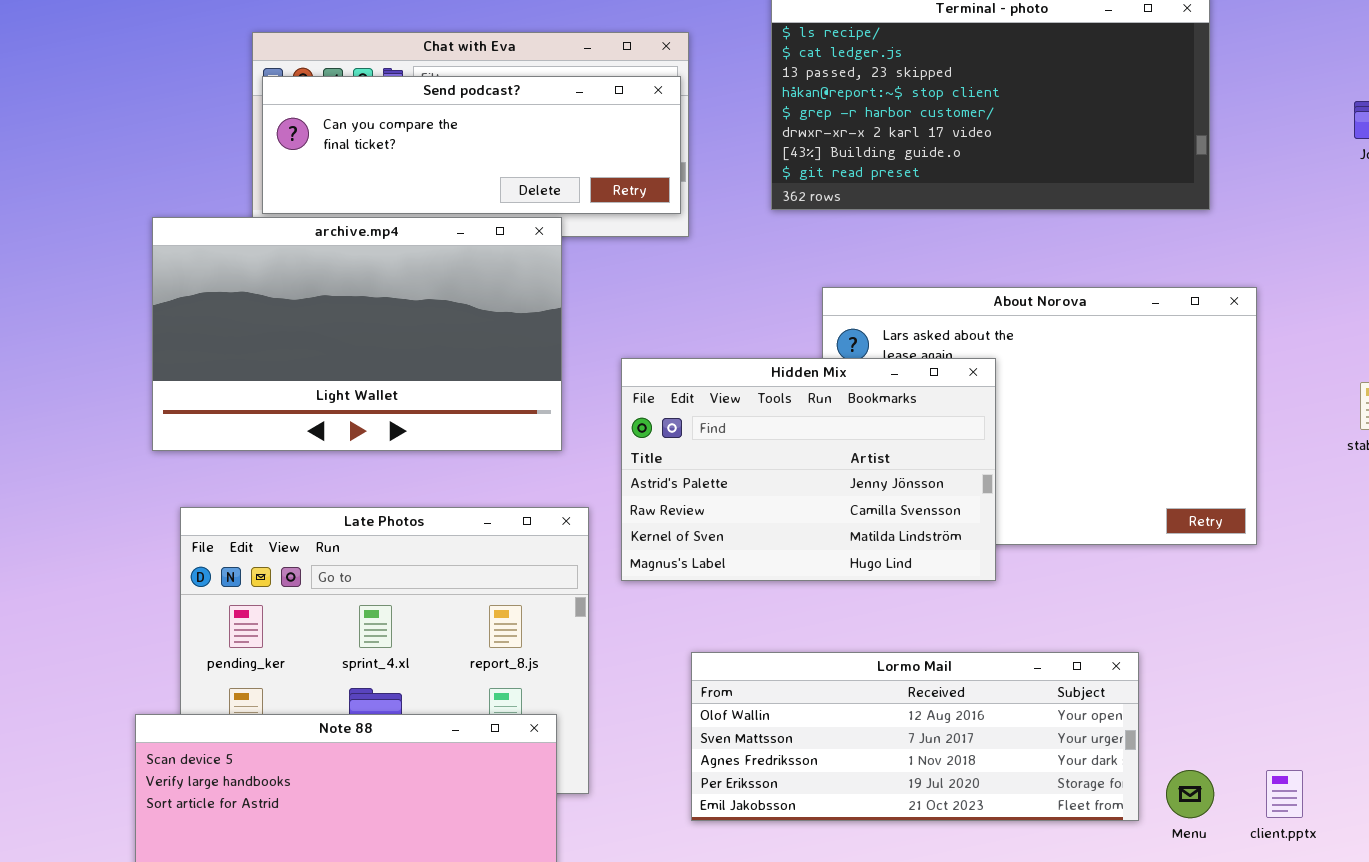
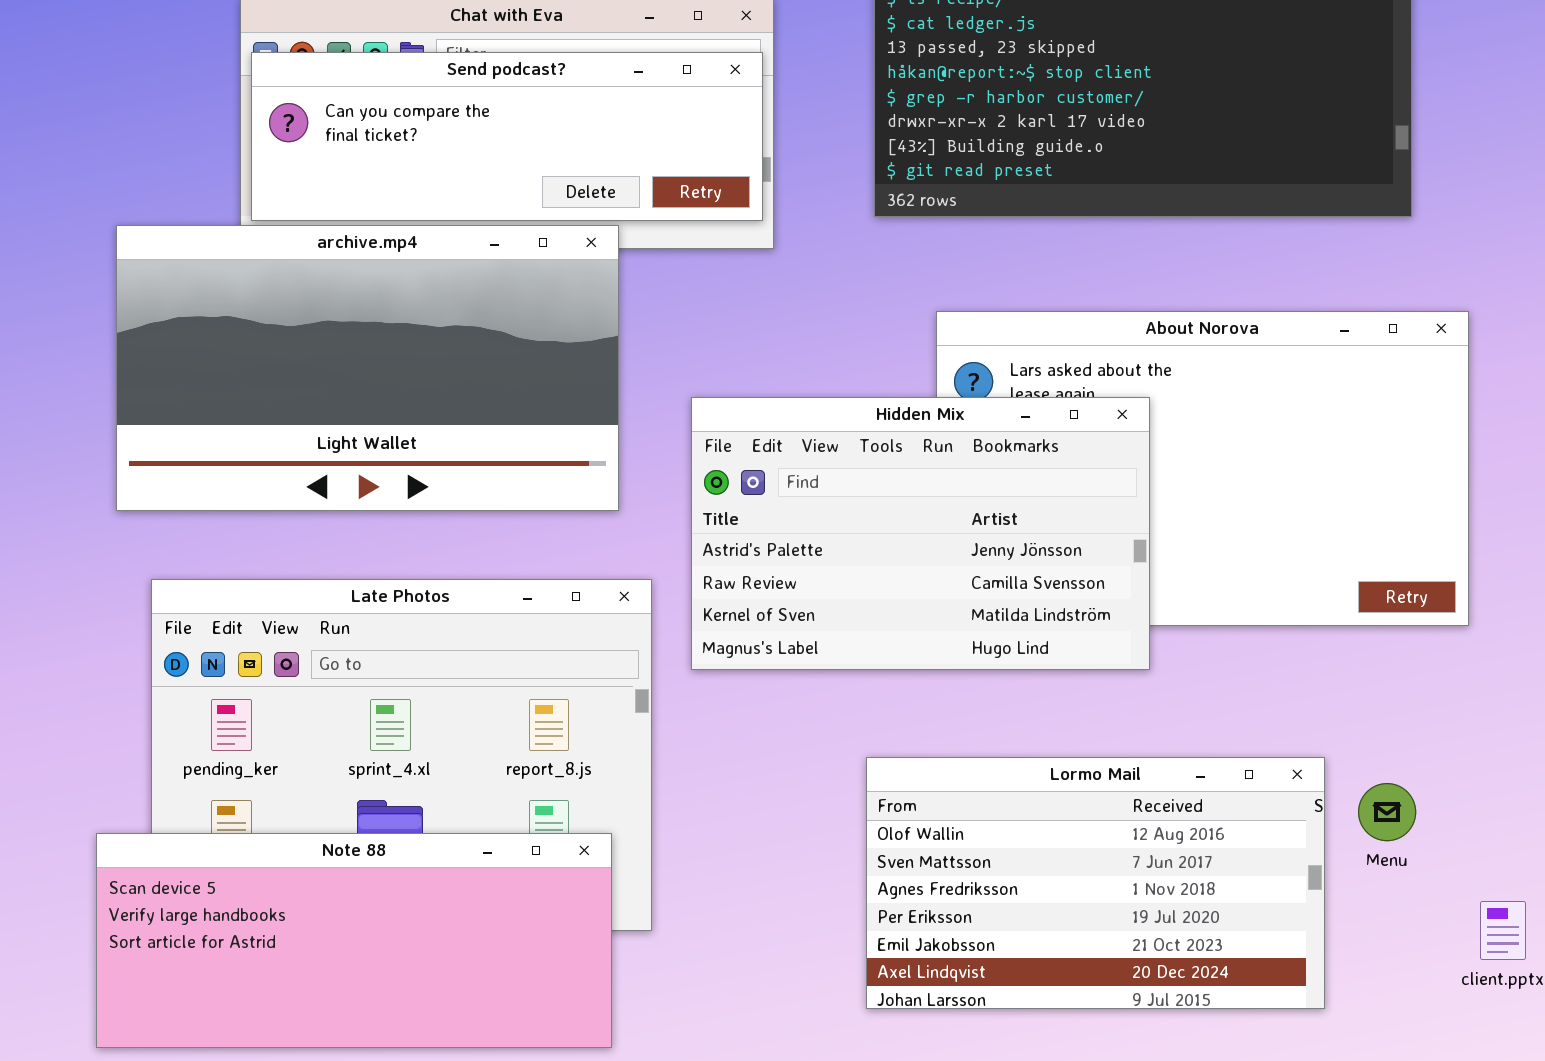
Lormo Mail: [691,652,1139,821] -> [866,757,1325,1009], resized
Menu: [1166,770,1214,818] -> [1358,783,1416,841], moved

